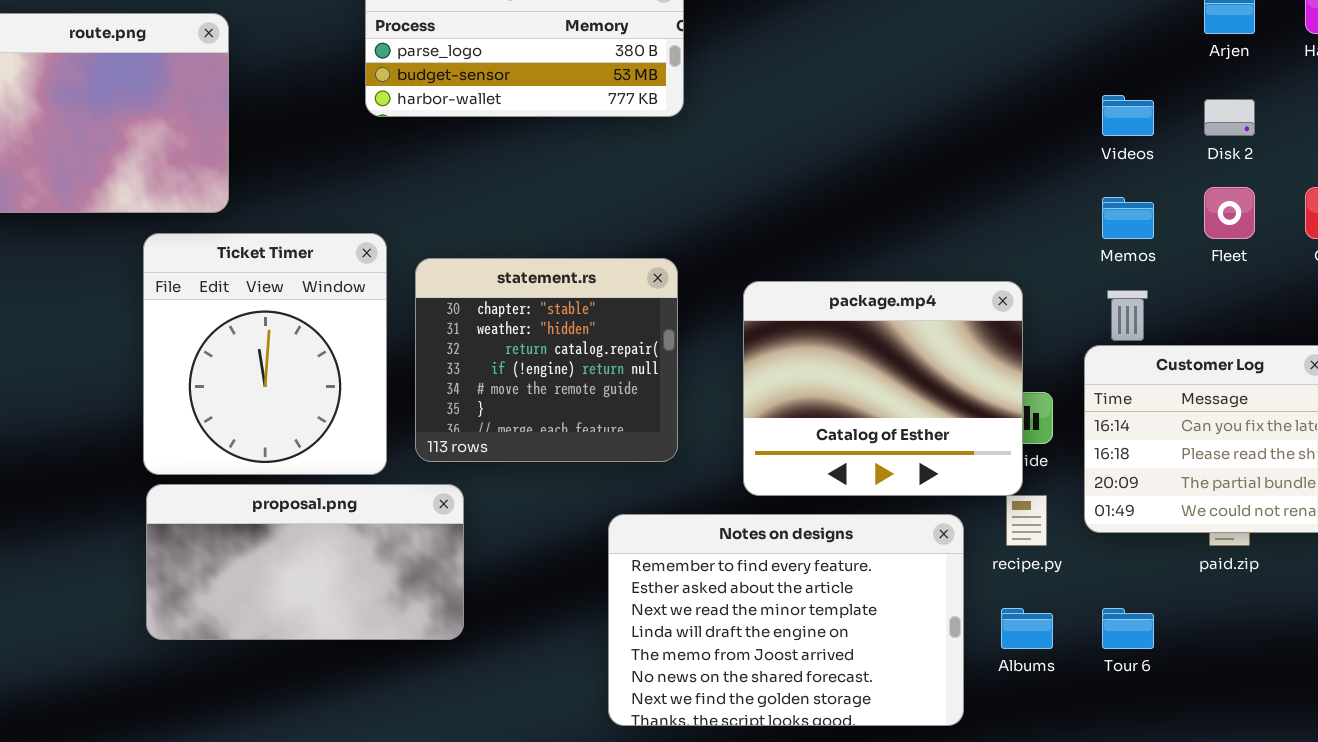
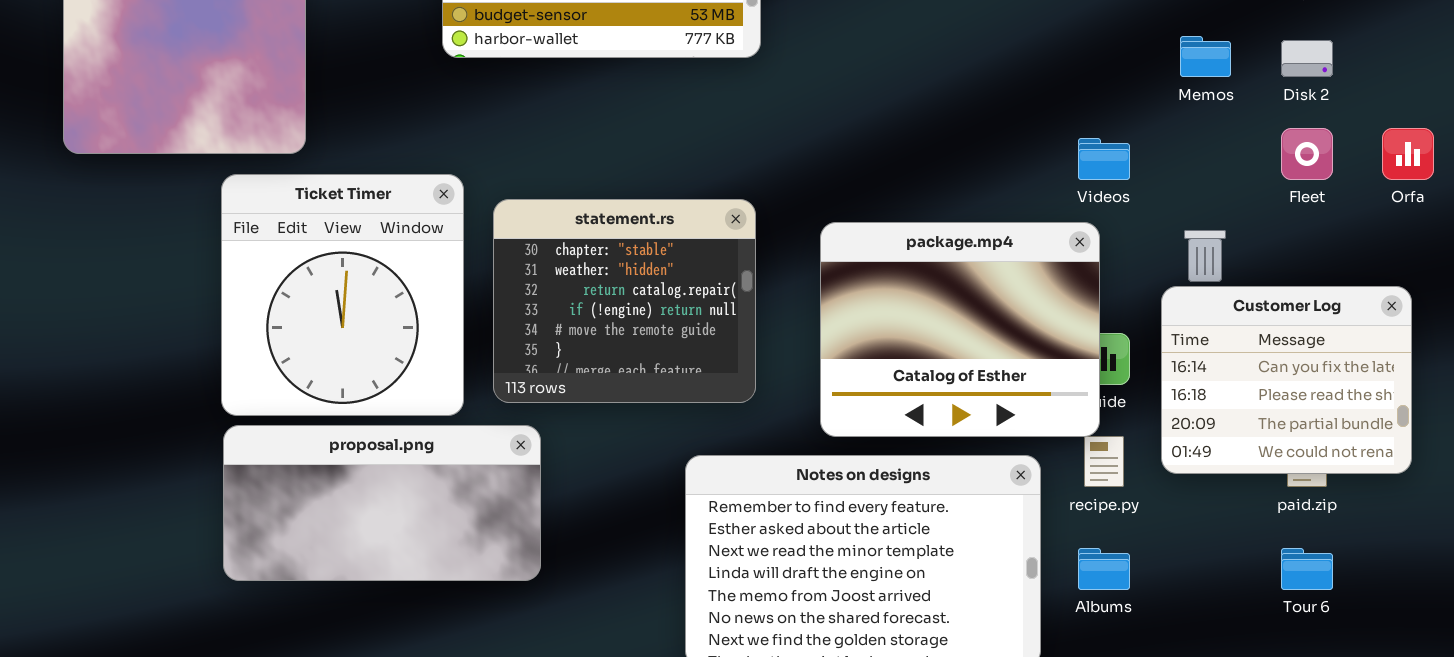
Videos: [1102,95,1154,136] -> [1078,138,1130,180], moved
Memos: [1102,197,1154,239] -> [1180,36,1231,77], moved
Tour 6: [1102,608,1154,649] -> [1281,548,1333,590], moved

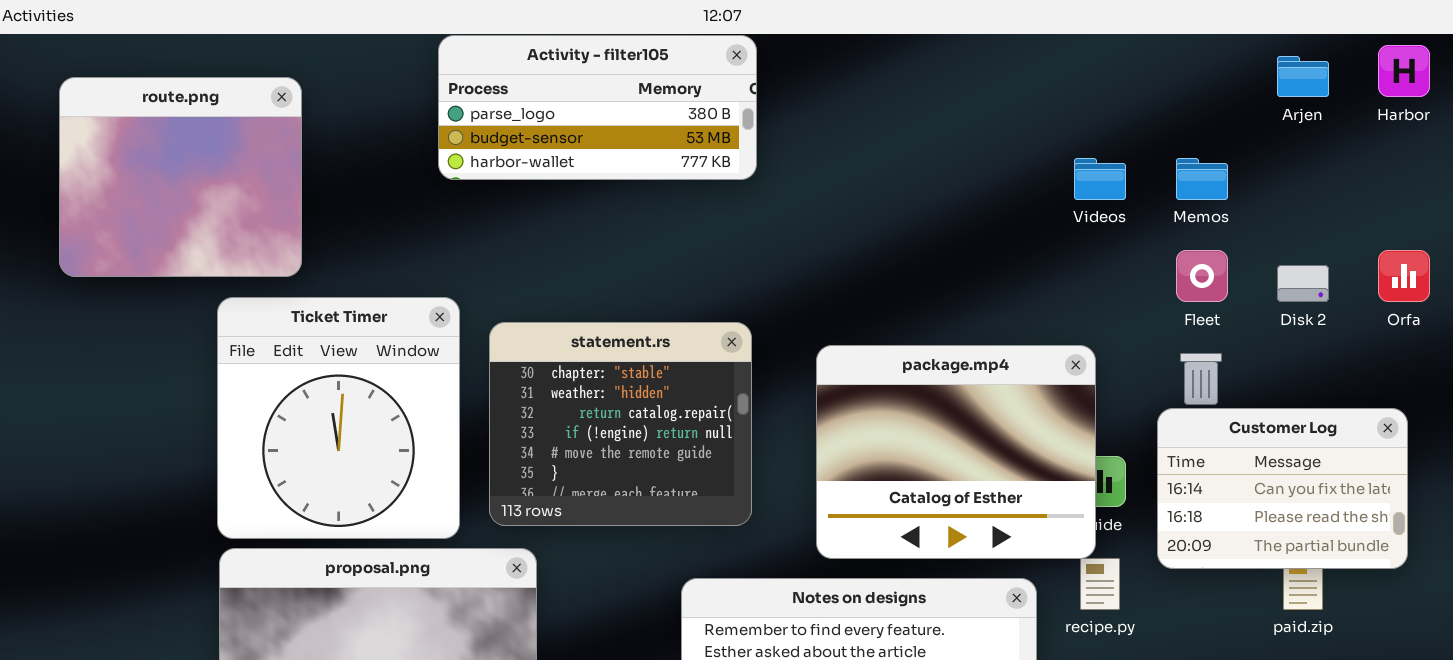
Disk 2: [1281,40,1333,77] -> [1277,265,1329,302], moved
Fleet: [1281,128,1333,180] -> [1176,250,1228,302], moved
Videos: [1078,138,1130,180] -> [1074,158,1126,200], moved
Customer Log: [1161,286,1412,474] -> [1157,408,1408,569], resized

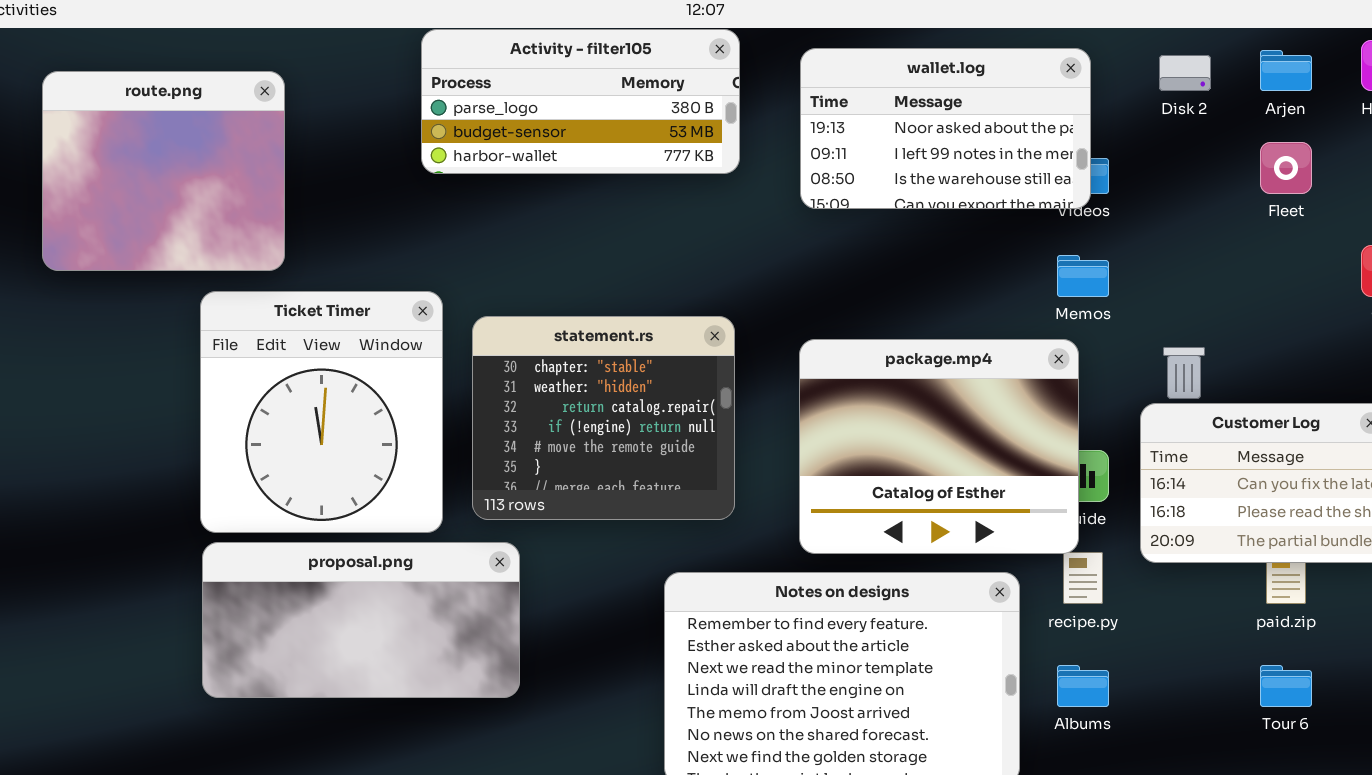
wallet.log: none -> [800,48,1091,209], opened
Memos: [1176,158,1228,200] -> [1057,255,1109,297], moved
Fleet: [1176,250,1228,302] -> [1260,142,1312,194], moved
Disk 2: [1277,265,1329,302] -> [1159,55,1211,91], moved

